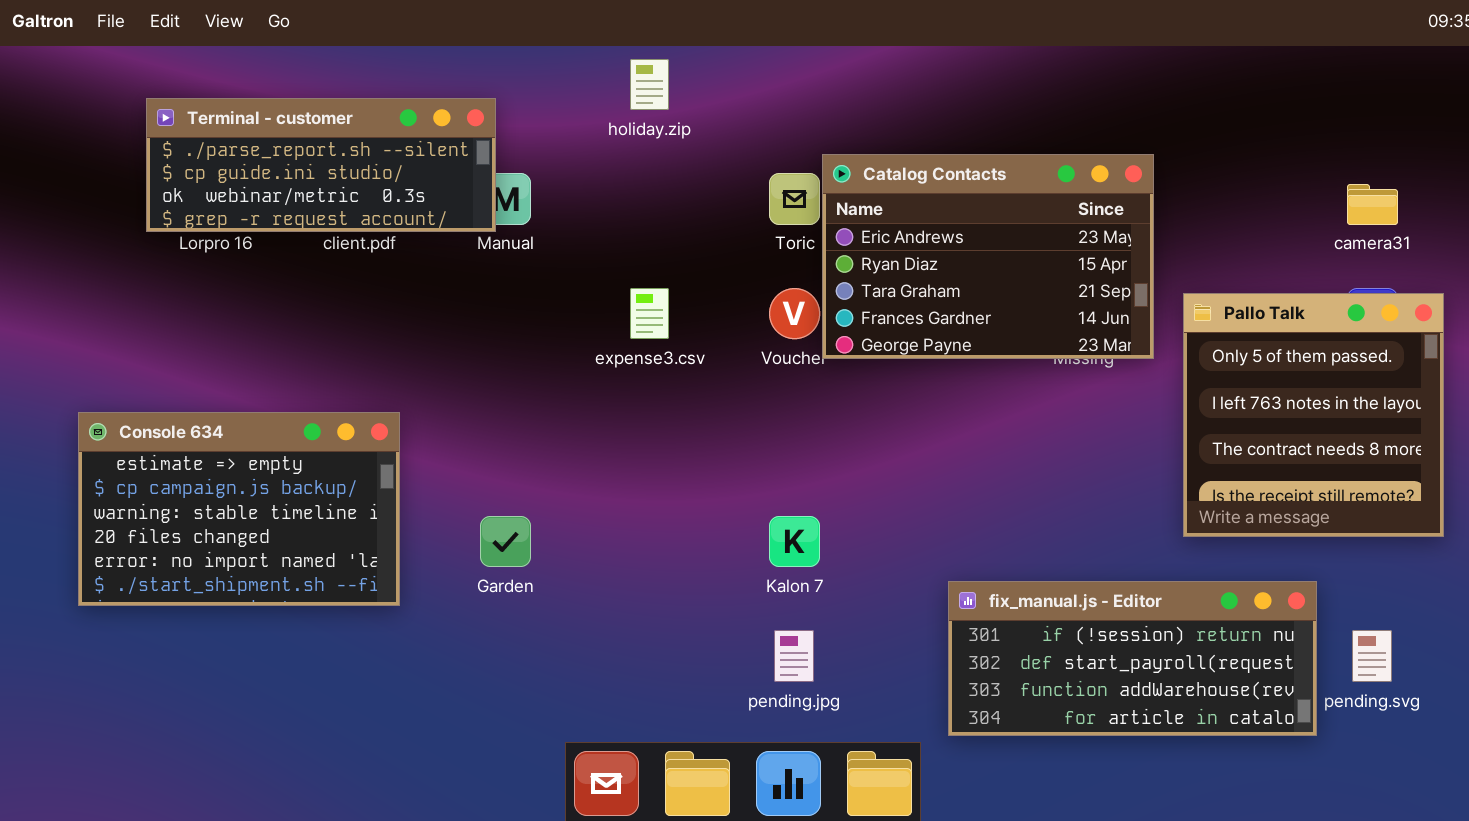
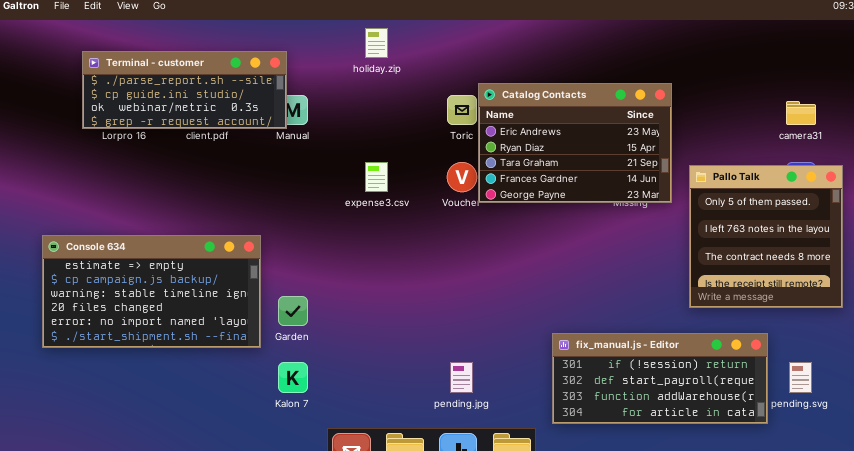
Console 634: [78,412,400,606] -> [42,235,261,348], resized
Kalon 7: [769,516,820,567] -> [278,362,308,393], moved

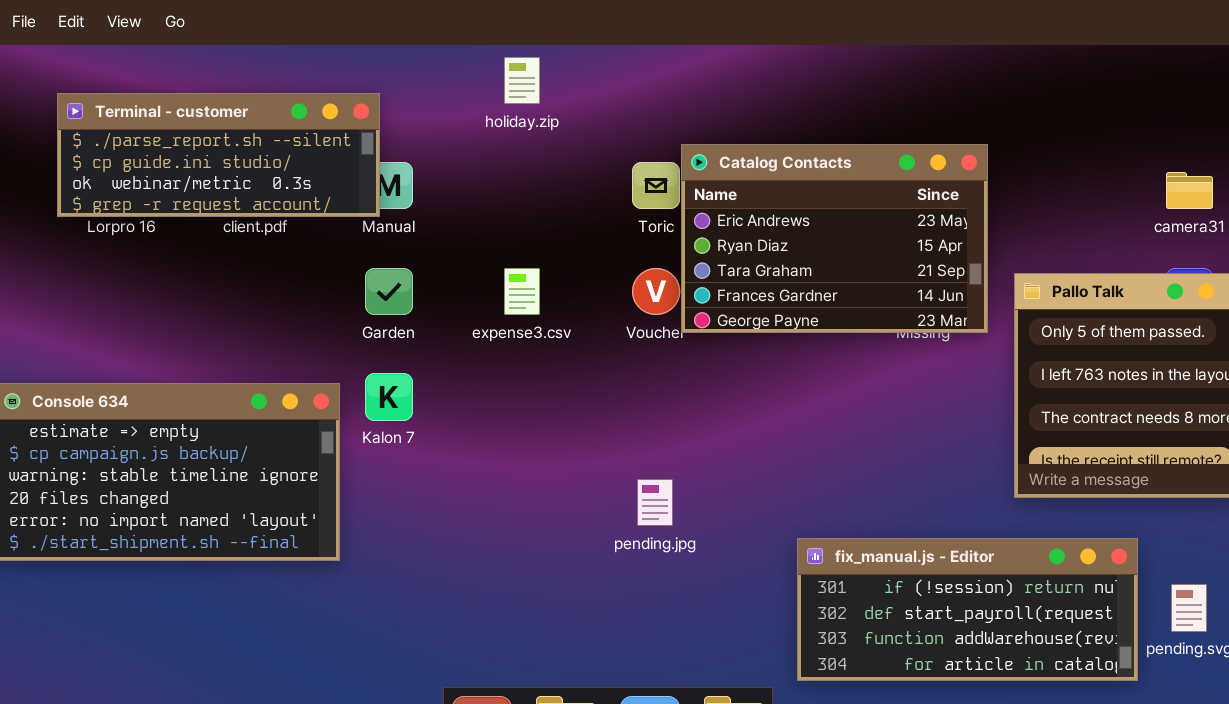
Garden: [278,296,308,326] -> [365,268,413,315], moved
Kalon 7: [278,362,308,393] -> [365,373,413,421], moved
pending.jpg: [450,362,473,393] -> [637,479,673,526], moved

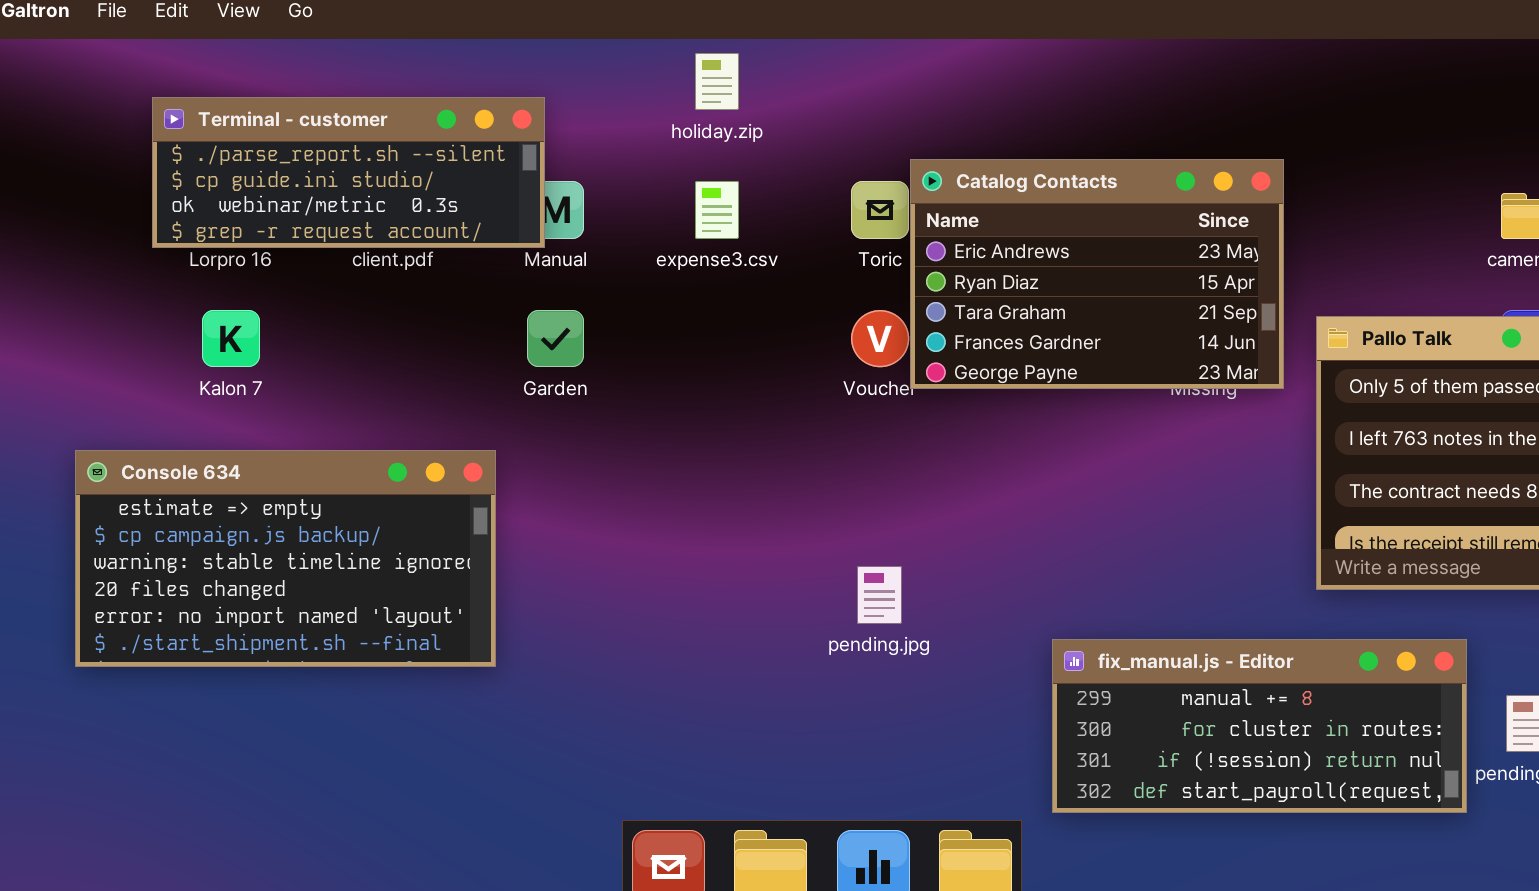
expense3.csv: [504,268,540,315] -> [695,181,739,239], moved
Kalon 7: [365,373,413,421] -> [202,310,260,367], moved
fix_manual.js - Editor: [797,538,1138,681] -> [1052,639,1467,813], scrolled up 2 rows

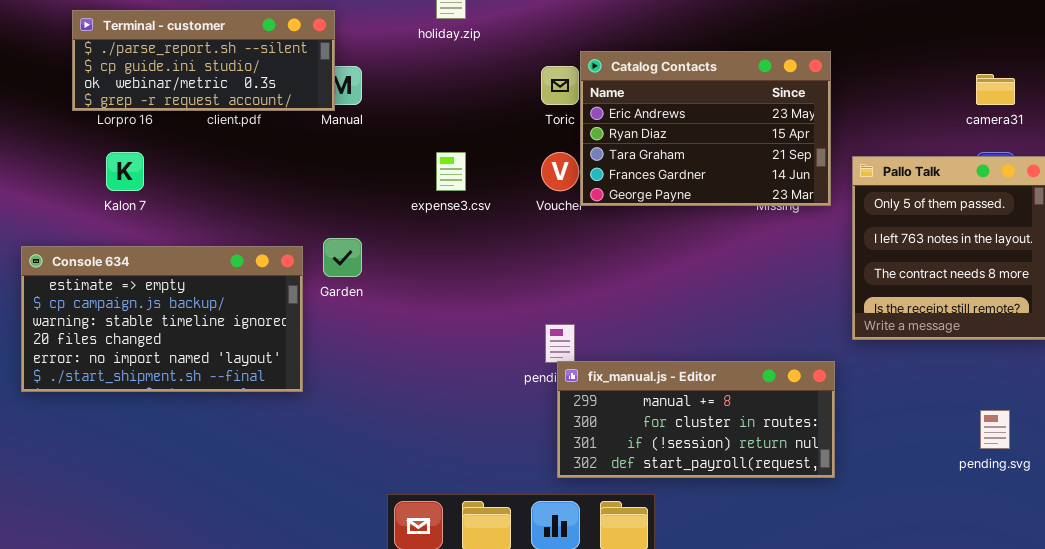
expense3.csv: [695,181,739,239] -> [436,152,466,191], moved
Garden: [527,310,584,367] -> [323,238,362,277], moved
fix_manual.js - Editor: [1052,639,1467,813] -> [557,361,835,478], moved

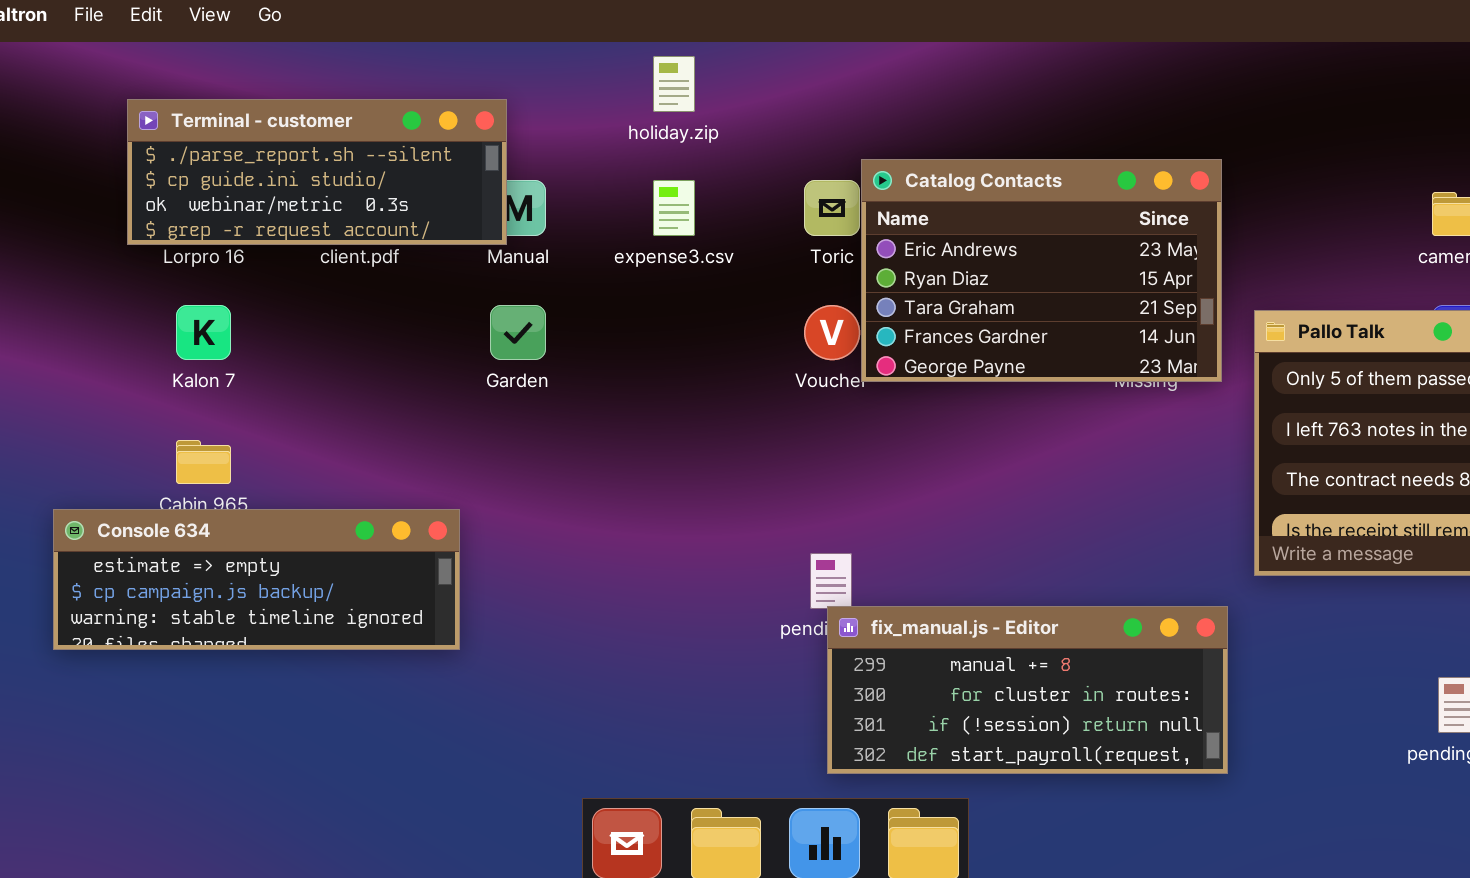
expense3.csv: [436,152,466,191] -> [653,180,695,236], moved
Garden: [323,238,362,277] -> [490,305,546,360], moved
Console 634: [21,246,303,392] -> [53,509,460,650], resized

